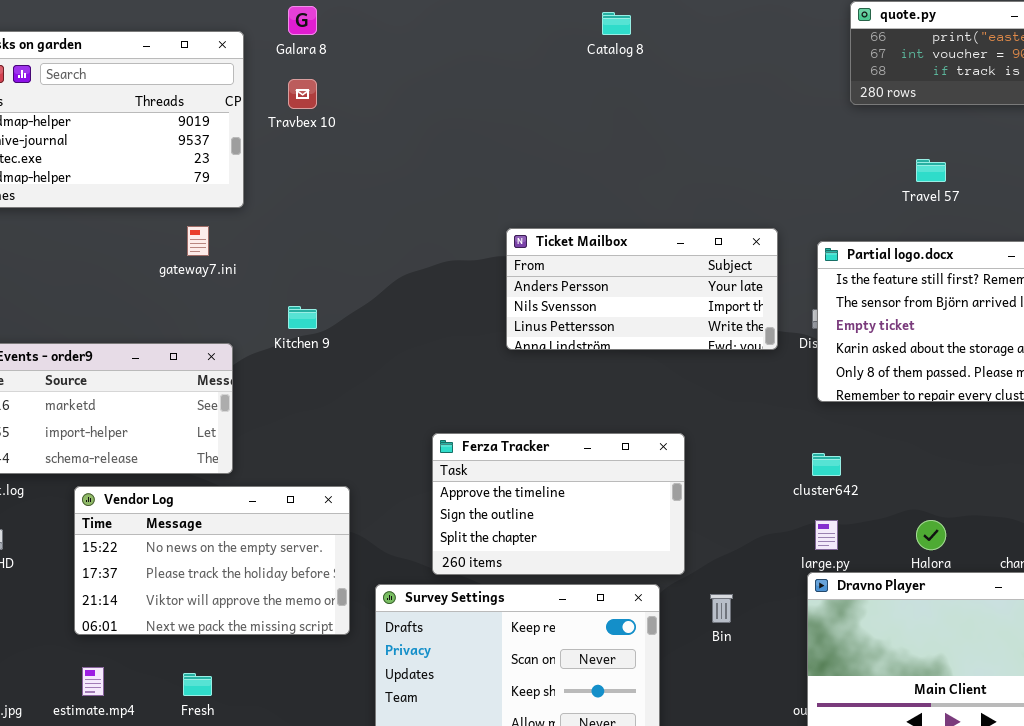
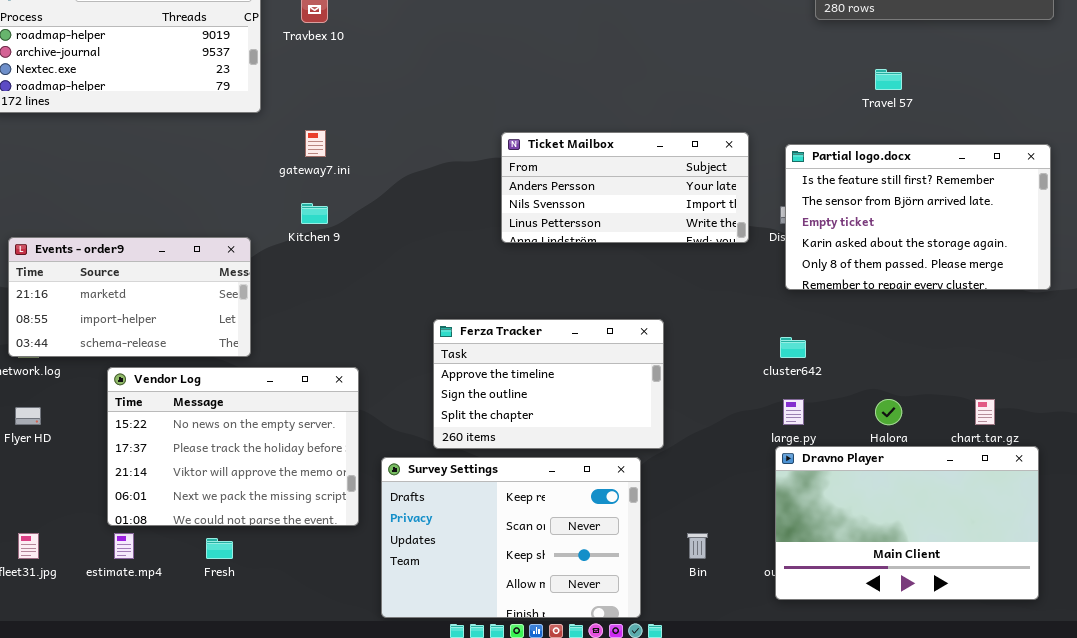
gateway7.ini: [187,226,209,256] -> [305,130,326,157], moved
Vendor Log: [74,486,350,635] -> [107,367,359,526], resized
Bin: [710,594,733,623] -> [687,533,708,559], moved

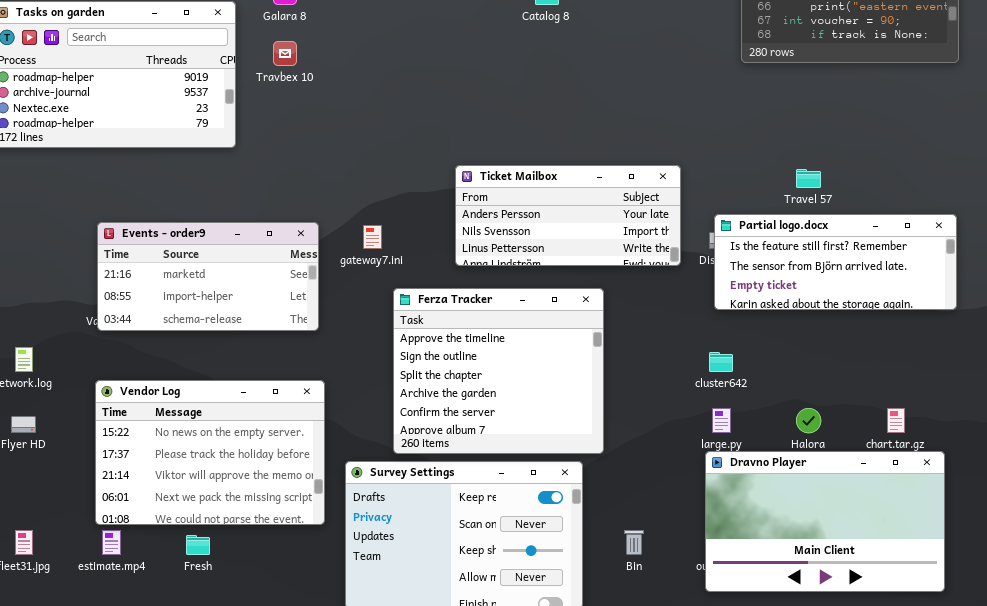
Travel 57: [875,69,902,90] -> [796,169,821,188], moved
gateway7.ini: [305,130,326,157] -> [363,225,382,249], moved
Partial logo.docx: [785,144,1051,290] -> [714,214,957,310], resized
Events - order9: [8,237,251,357] -> [97,222,319,331], moved
Ferza Tracker: [433,319,664,449] -> [393,288,604,454], resized

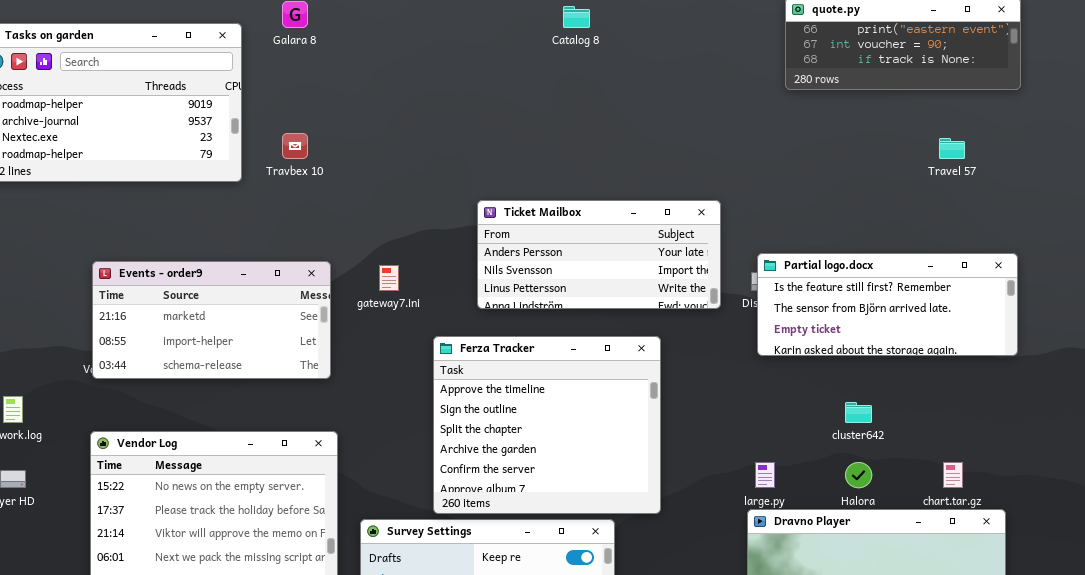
Travbex 10: [273,41,297,66] -> [282,133,308,159], moved
Travel 57: [796,169,821,188] -> [939,138,965,159], moved
Ferza Tracker: [393,288,604,454] -> [433,336,661,514], moved
cluster642: [709,352,733,372] -> [845,402,872,423], moved

